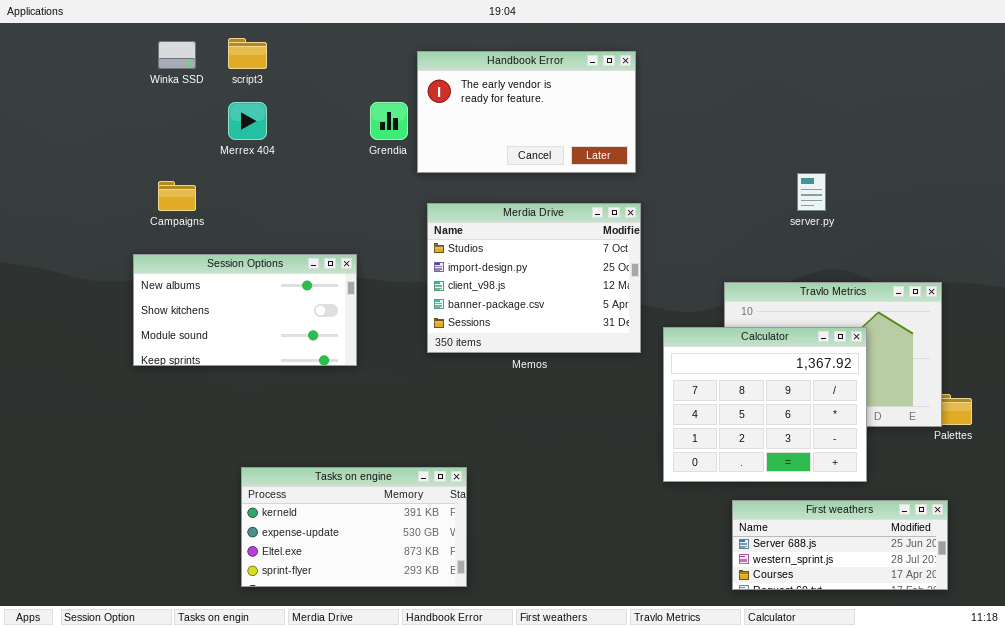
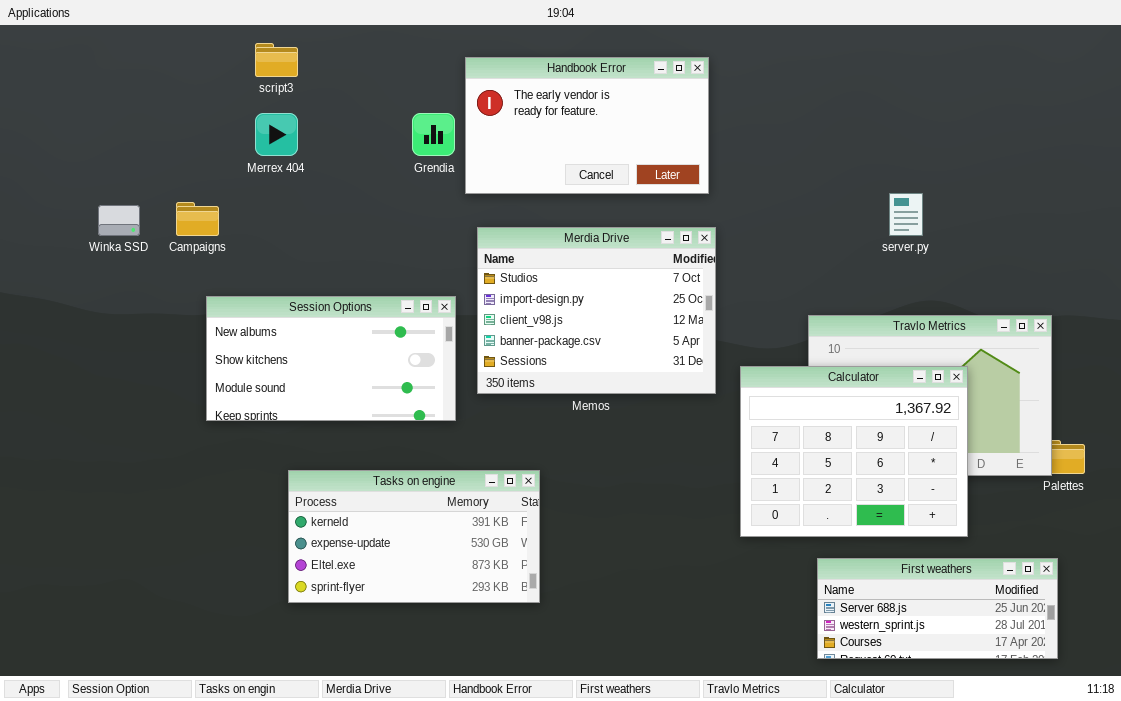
Winka SSD: [158,41,196,69] -> [98,205,140,236], moved
Session Options: [133,254,357,366] -> [206,296,456,421], moved
Tasks on engine: [241,467,467,587] -> [288,470,540,603], moved

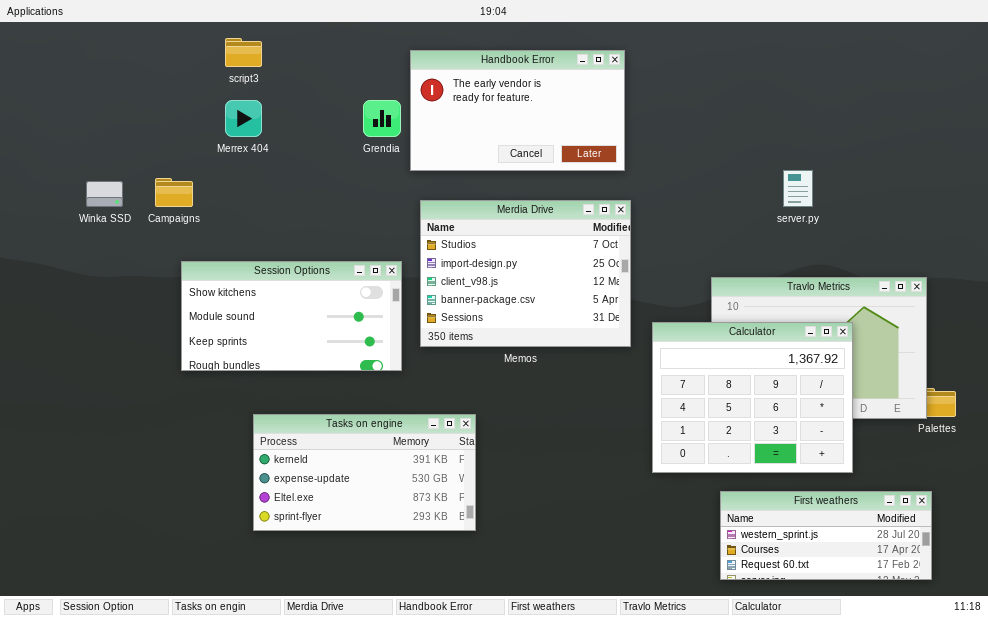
Session Options: [206,296,456,421] -> [181,261,402,371], scrolled down 1 row
First weathers: [817,558,1058,659] -> [720,491,932,580], scrolled down 1 row

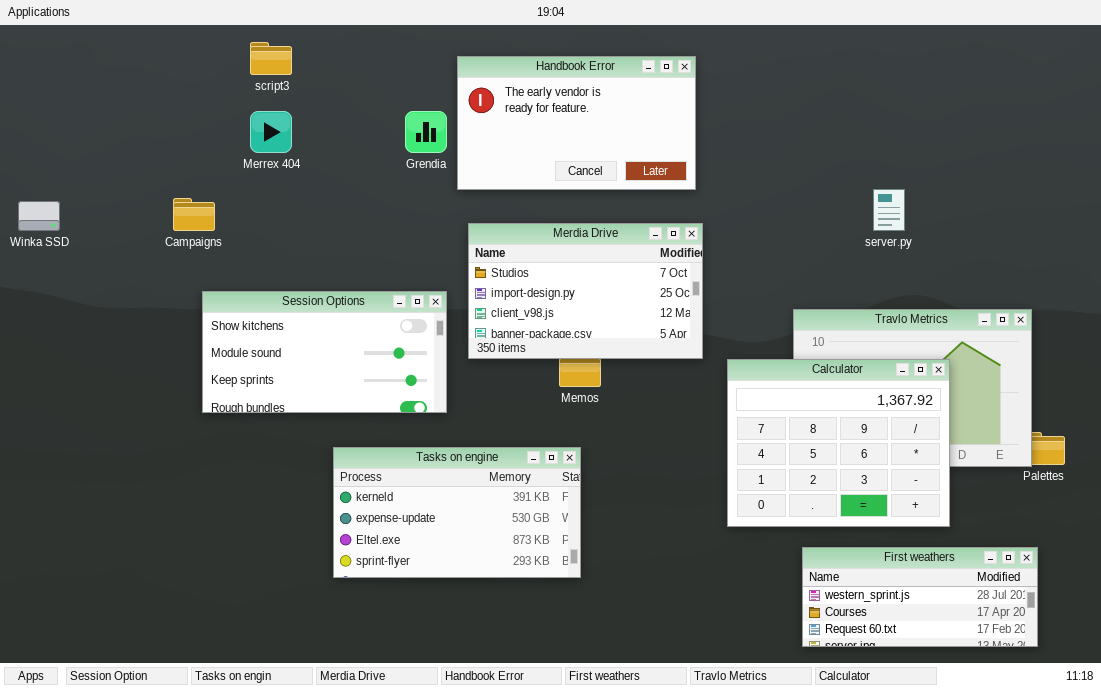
Winka SSD: [86,181,123,207] -> [18,201,60,231], moved
Merdia Drive: [420,200,631,347] -> [468,223,703,359], resized
Tasks on engine: [253,414,476,531] -> [333,447,581,578], moved

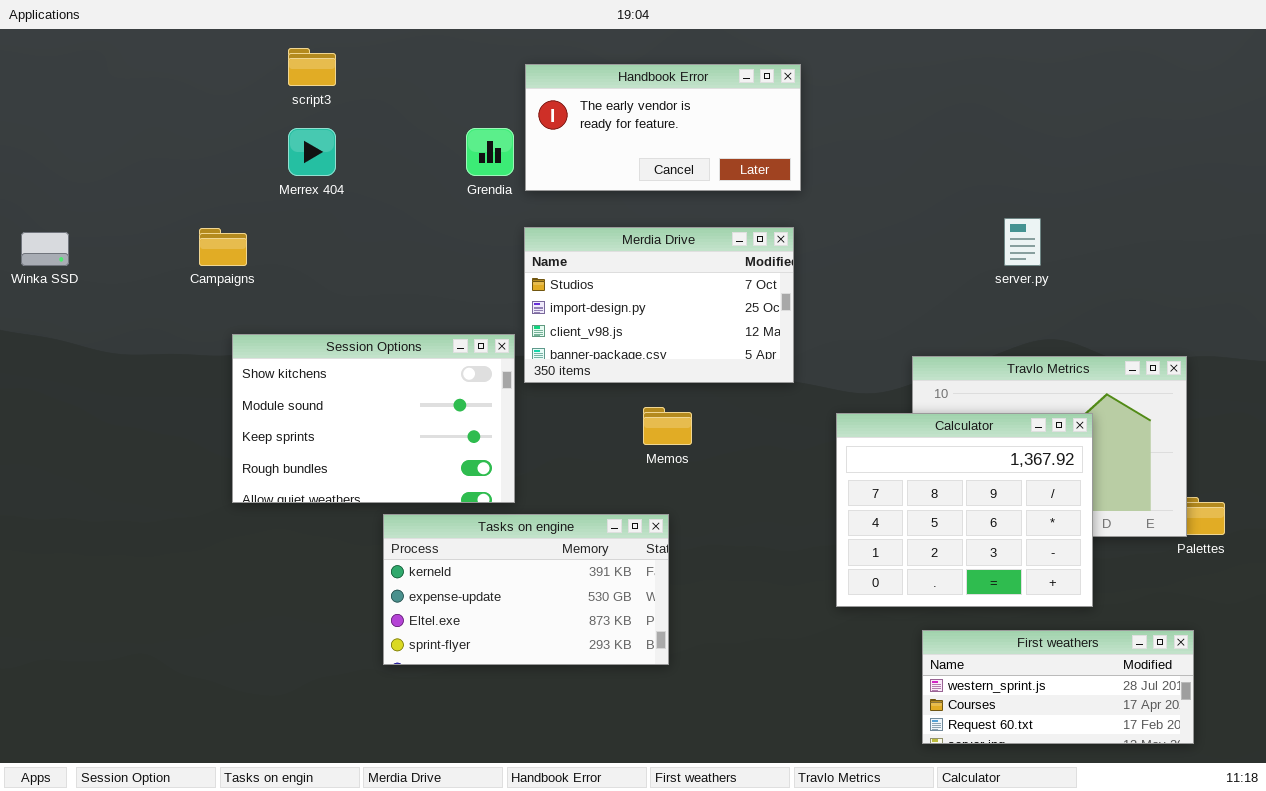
Handbook Error: [457,56,696,190] -> [525,64,801,191], resized
Merdia Drive: [468,223,703,359] -> [524,227,794,383], moved
Session Options: [202,291,447,413] -> [232,334,515,503], resized

